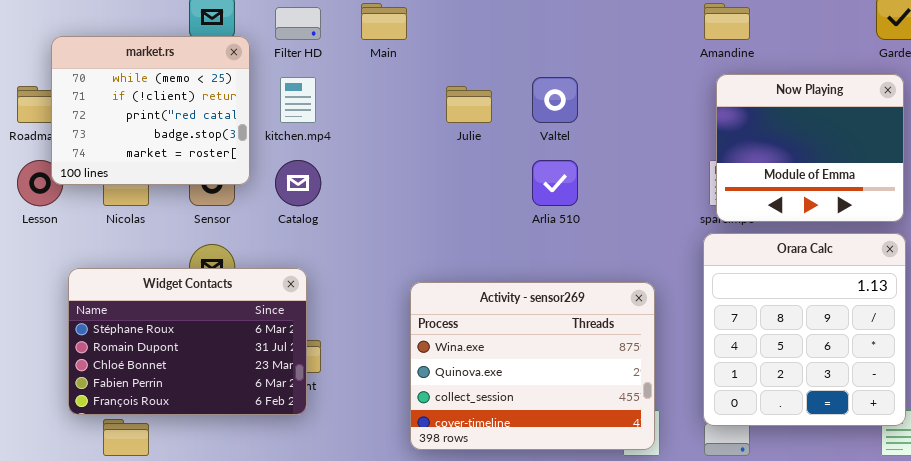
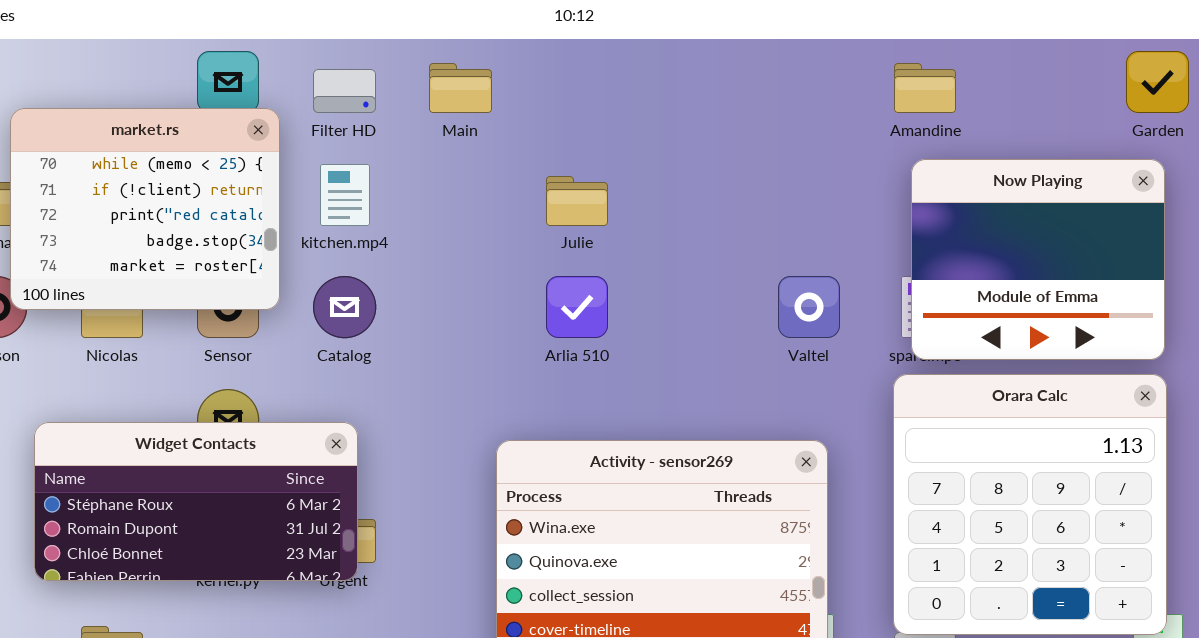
Valtel: [532,77,578,123] -> [778,276,840,338], moved
Arlia 510: [532,160,578,206] -> [546,276,608,338], moved
Widget Contacts: [68,268,307,415] -> [34,422,358,581], resized

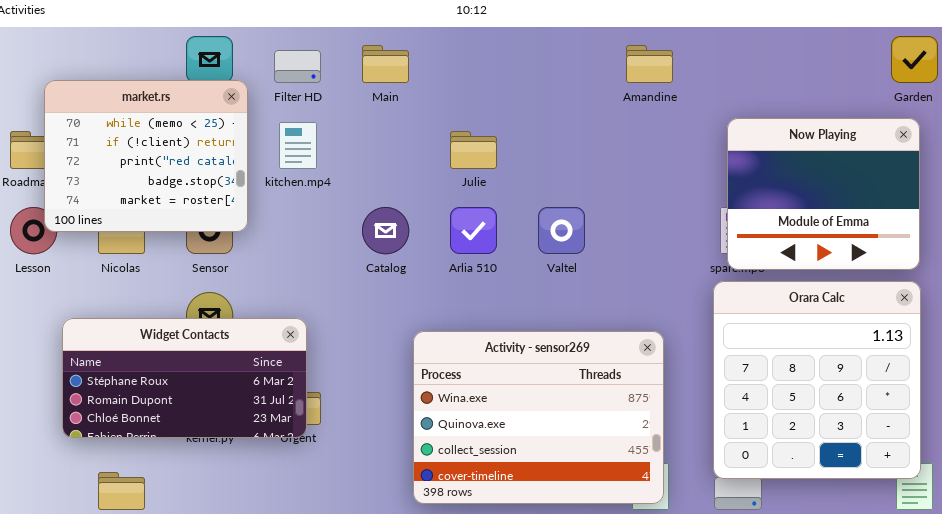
Amandine: [894,63,956,113] -> [626,45,673,83], moved
Catalog: [313,276,376,338] -> [362,207,409,254], moved
Valtel: [778,276,840,338] -> [538,207,585,254], moved

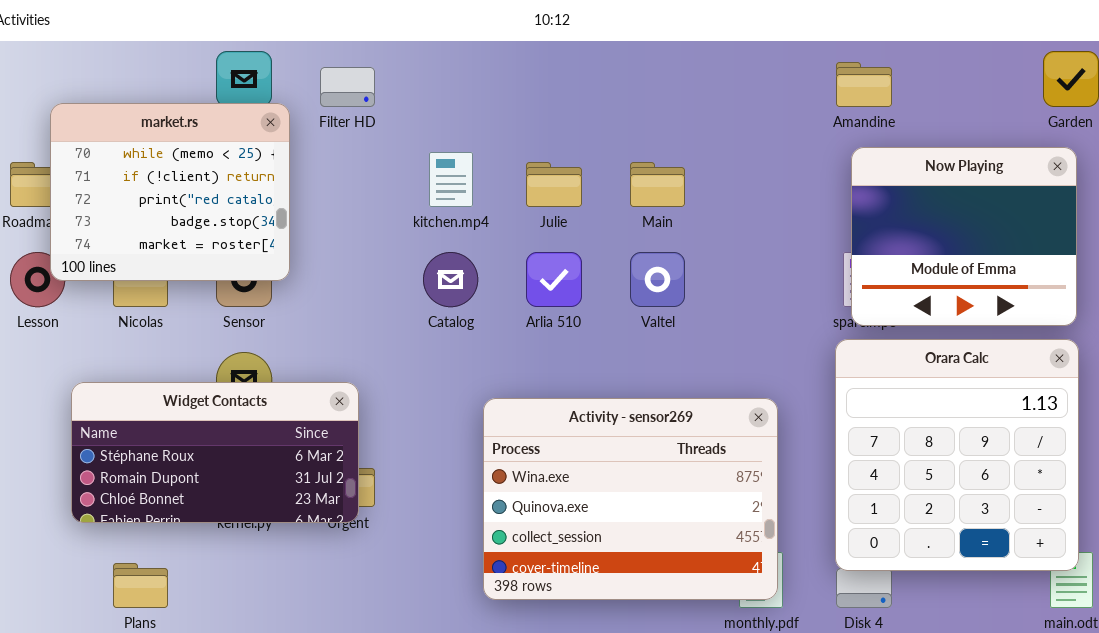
Main: [362,45,409,83] -> [630,162,685,207], moved
Amandine: [626,45,673,83] -> [836,62,892,107], moved
kitchen.mp4: [279,122,317,169] -> [429,152,473,207], moved

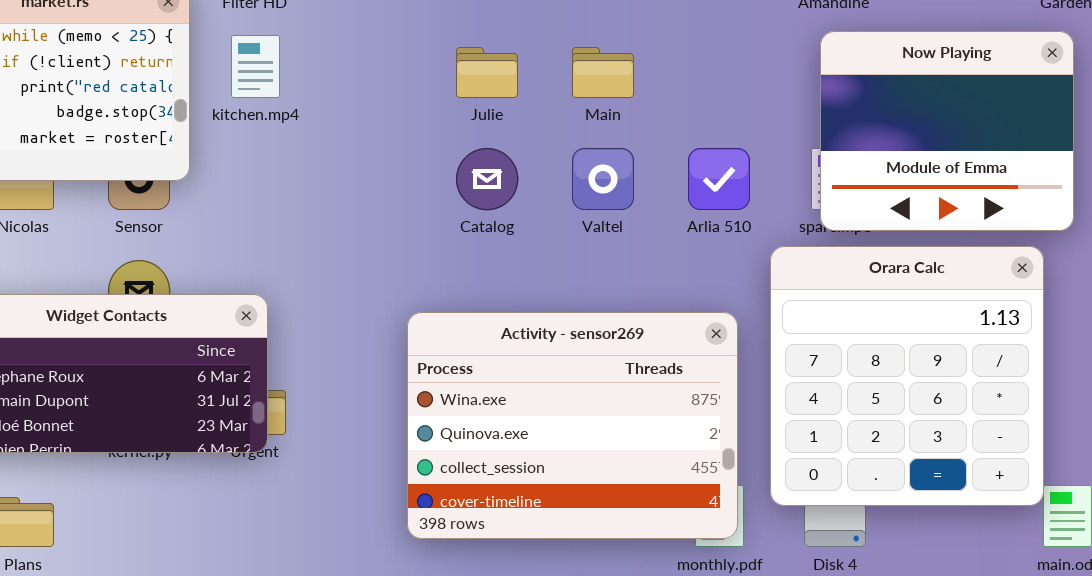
kitchen.mp4: [429,152,473,207] -> [231,35,280,98], moved
Catalog: [423,252,478,307] -> [456,148,518,210], moved
Arlia 510: [526,252,582,307] -> [688,148,750,210], moved
Orara Calc: [835,339,1079,571] -> [770,246,1044,506], moved

